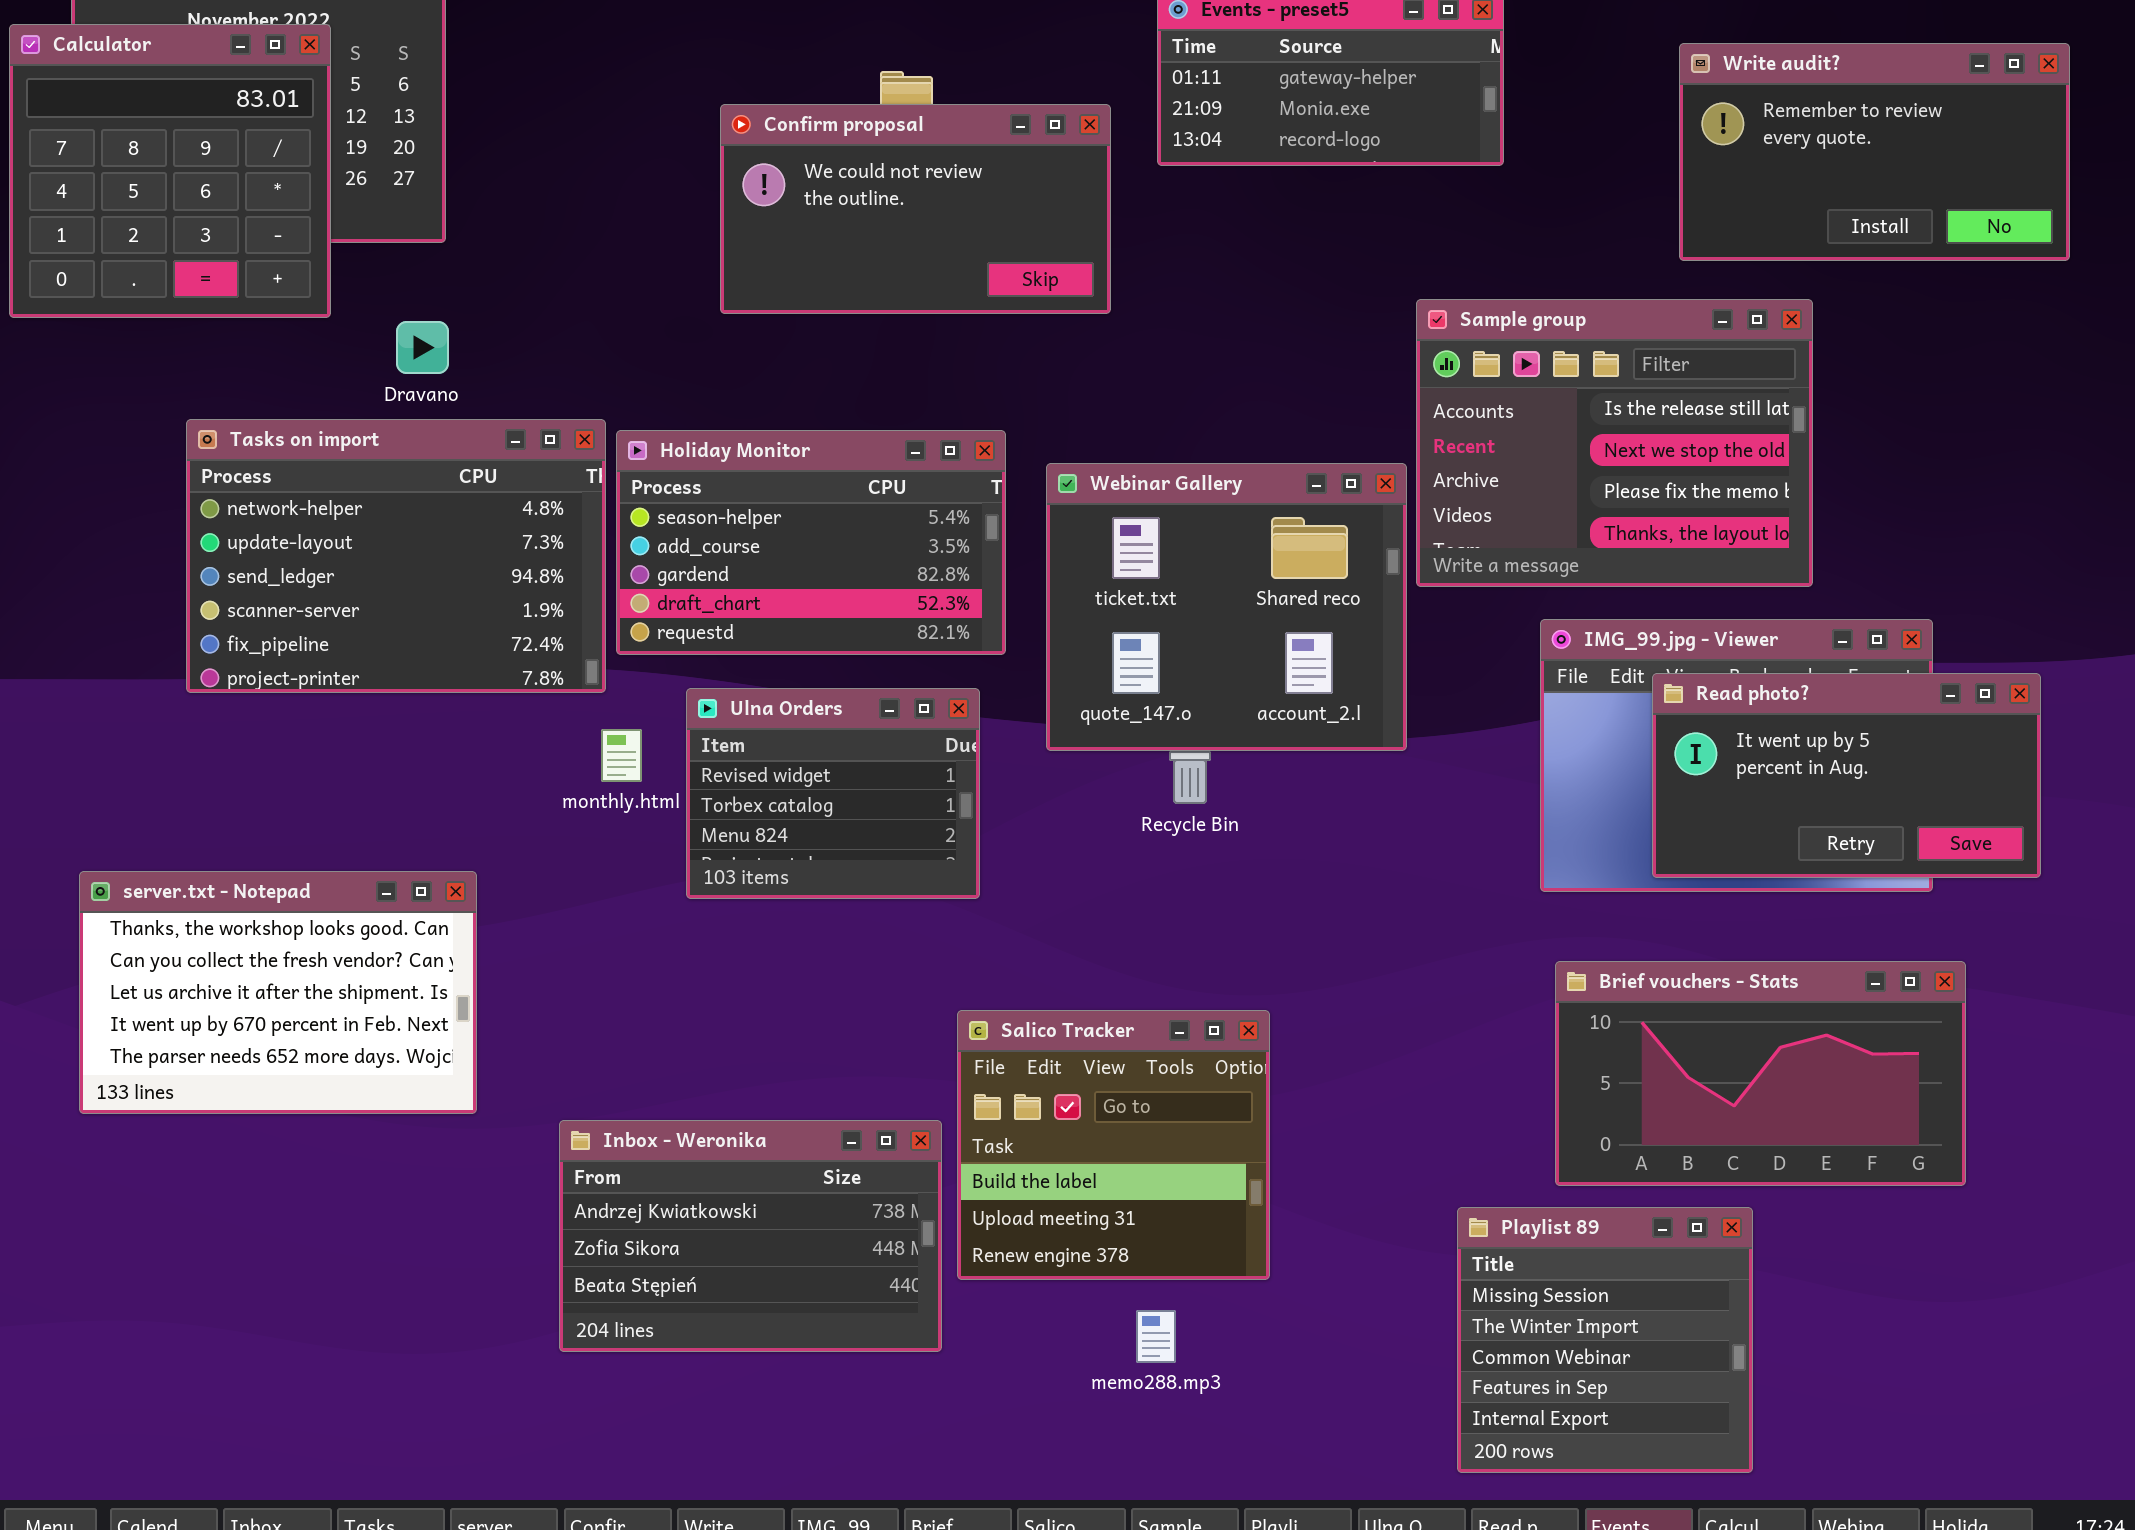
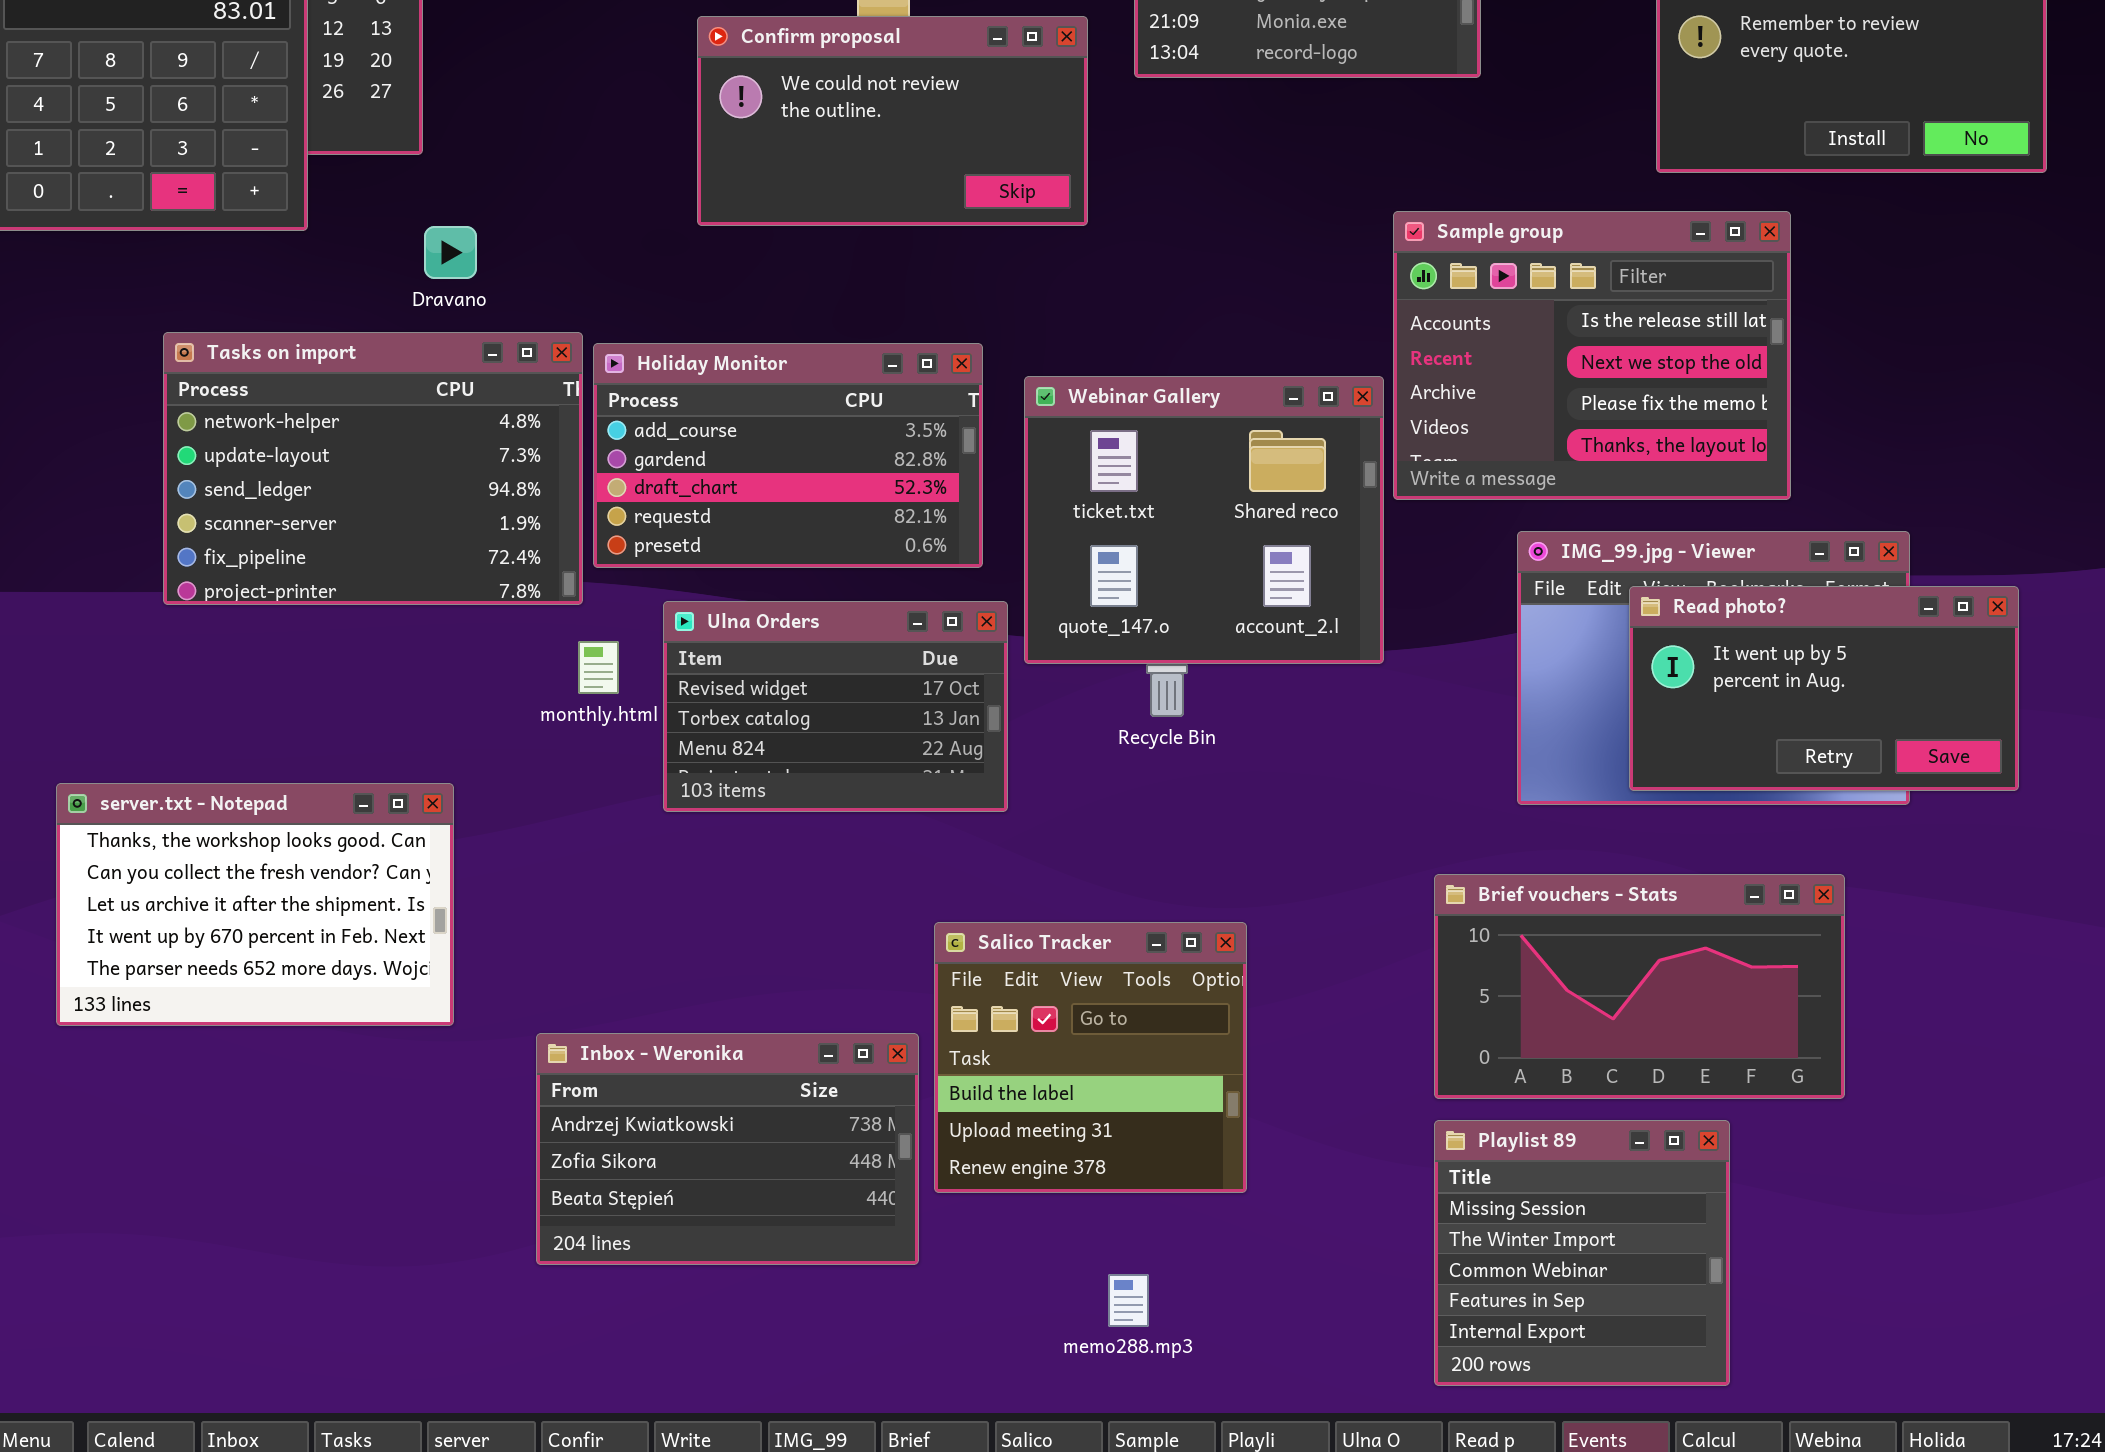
Dravano: [396,321,449,374] -> [424,226,477,279], moved
Holiday Monitor: [616,430,1006,655] -> [593,343,983,568], scrolled down 1 row
Ulna Orders: [686,688,980,899] -> [663,601,1008,812], resized
Brief vouchers - Stats: [1555,961,1966,1186] -> [1434,874,1845,1099], moved
memo288.mp3: [1136,1310,1176,1363] -> [1108,1274,1149,1327], moved

